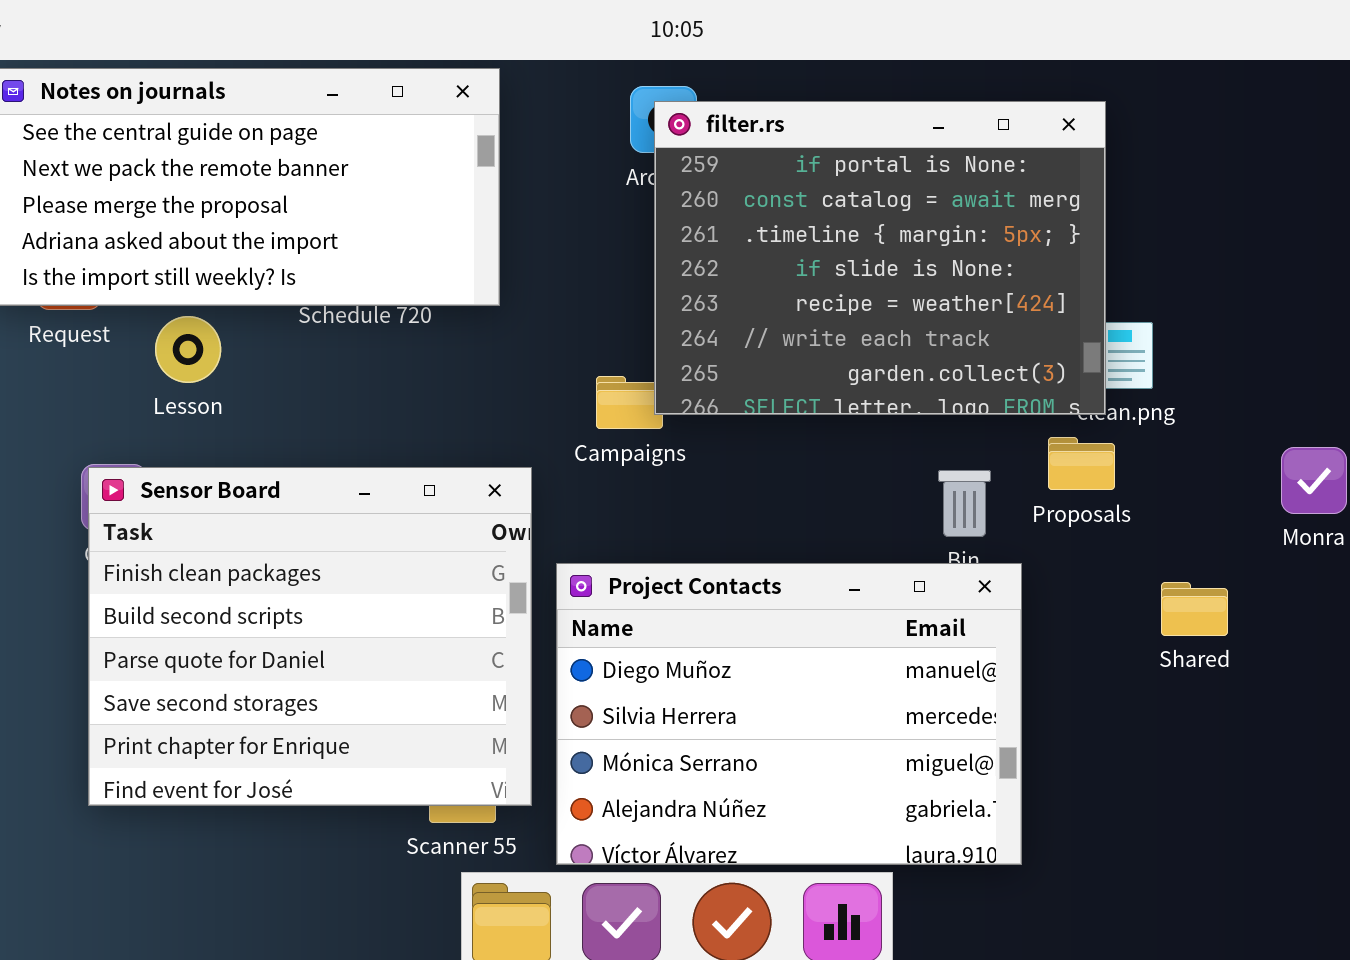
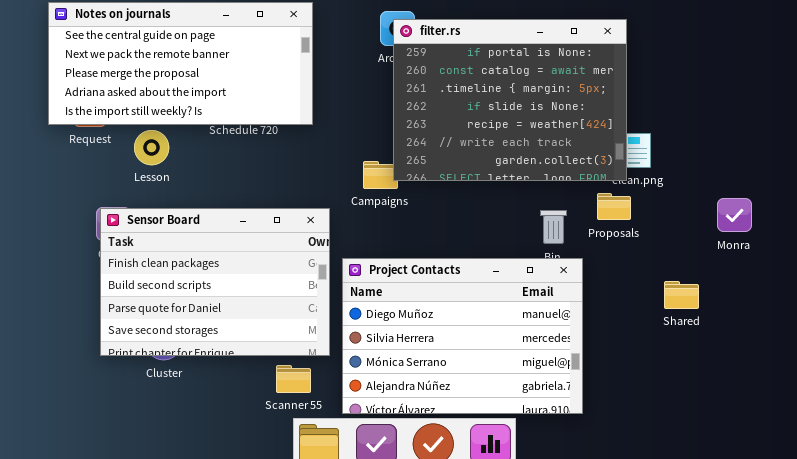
Sensor Board: [88,467,532,806] -> [100,208,330,356], resized
Shared: [1161,582,1228,636] -> [664,281,699,309], moved

